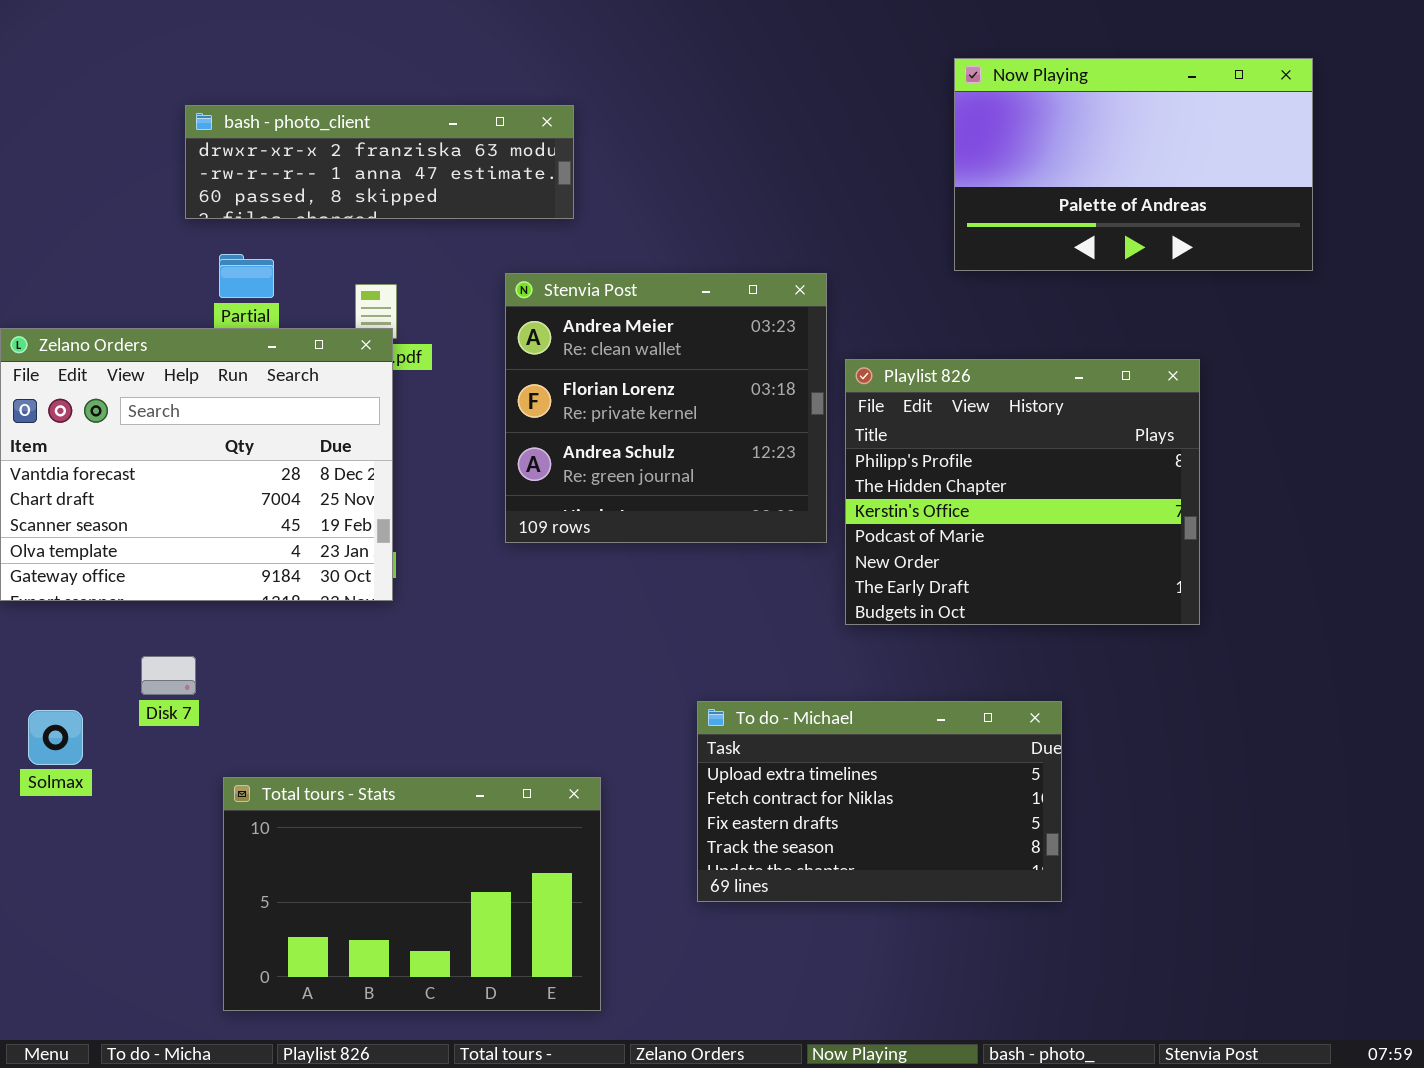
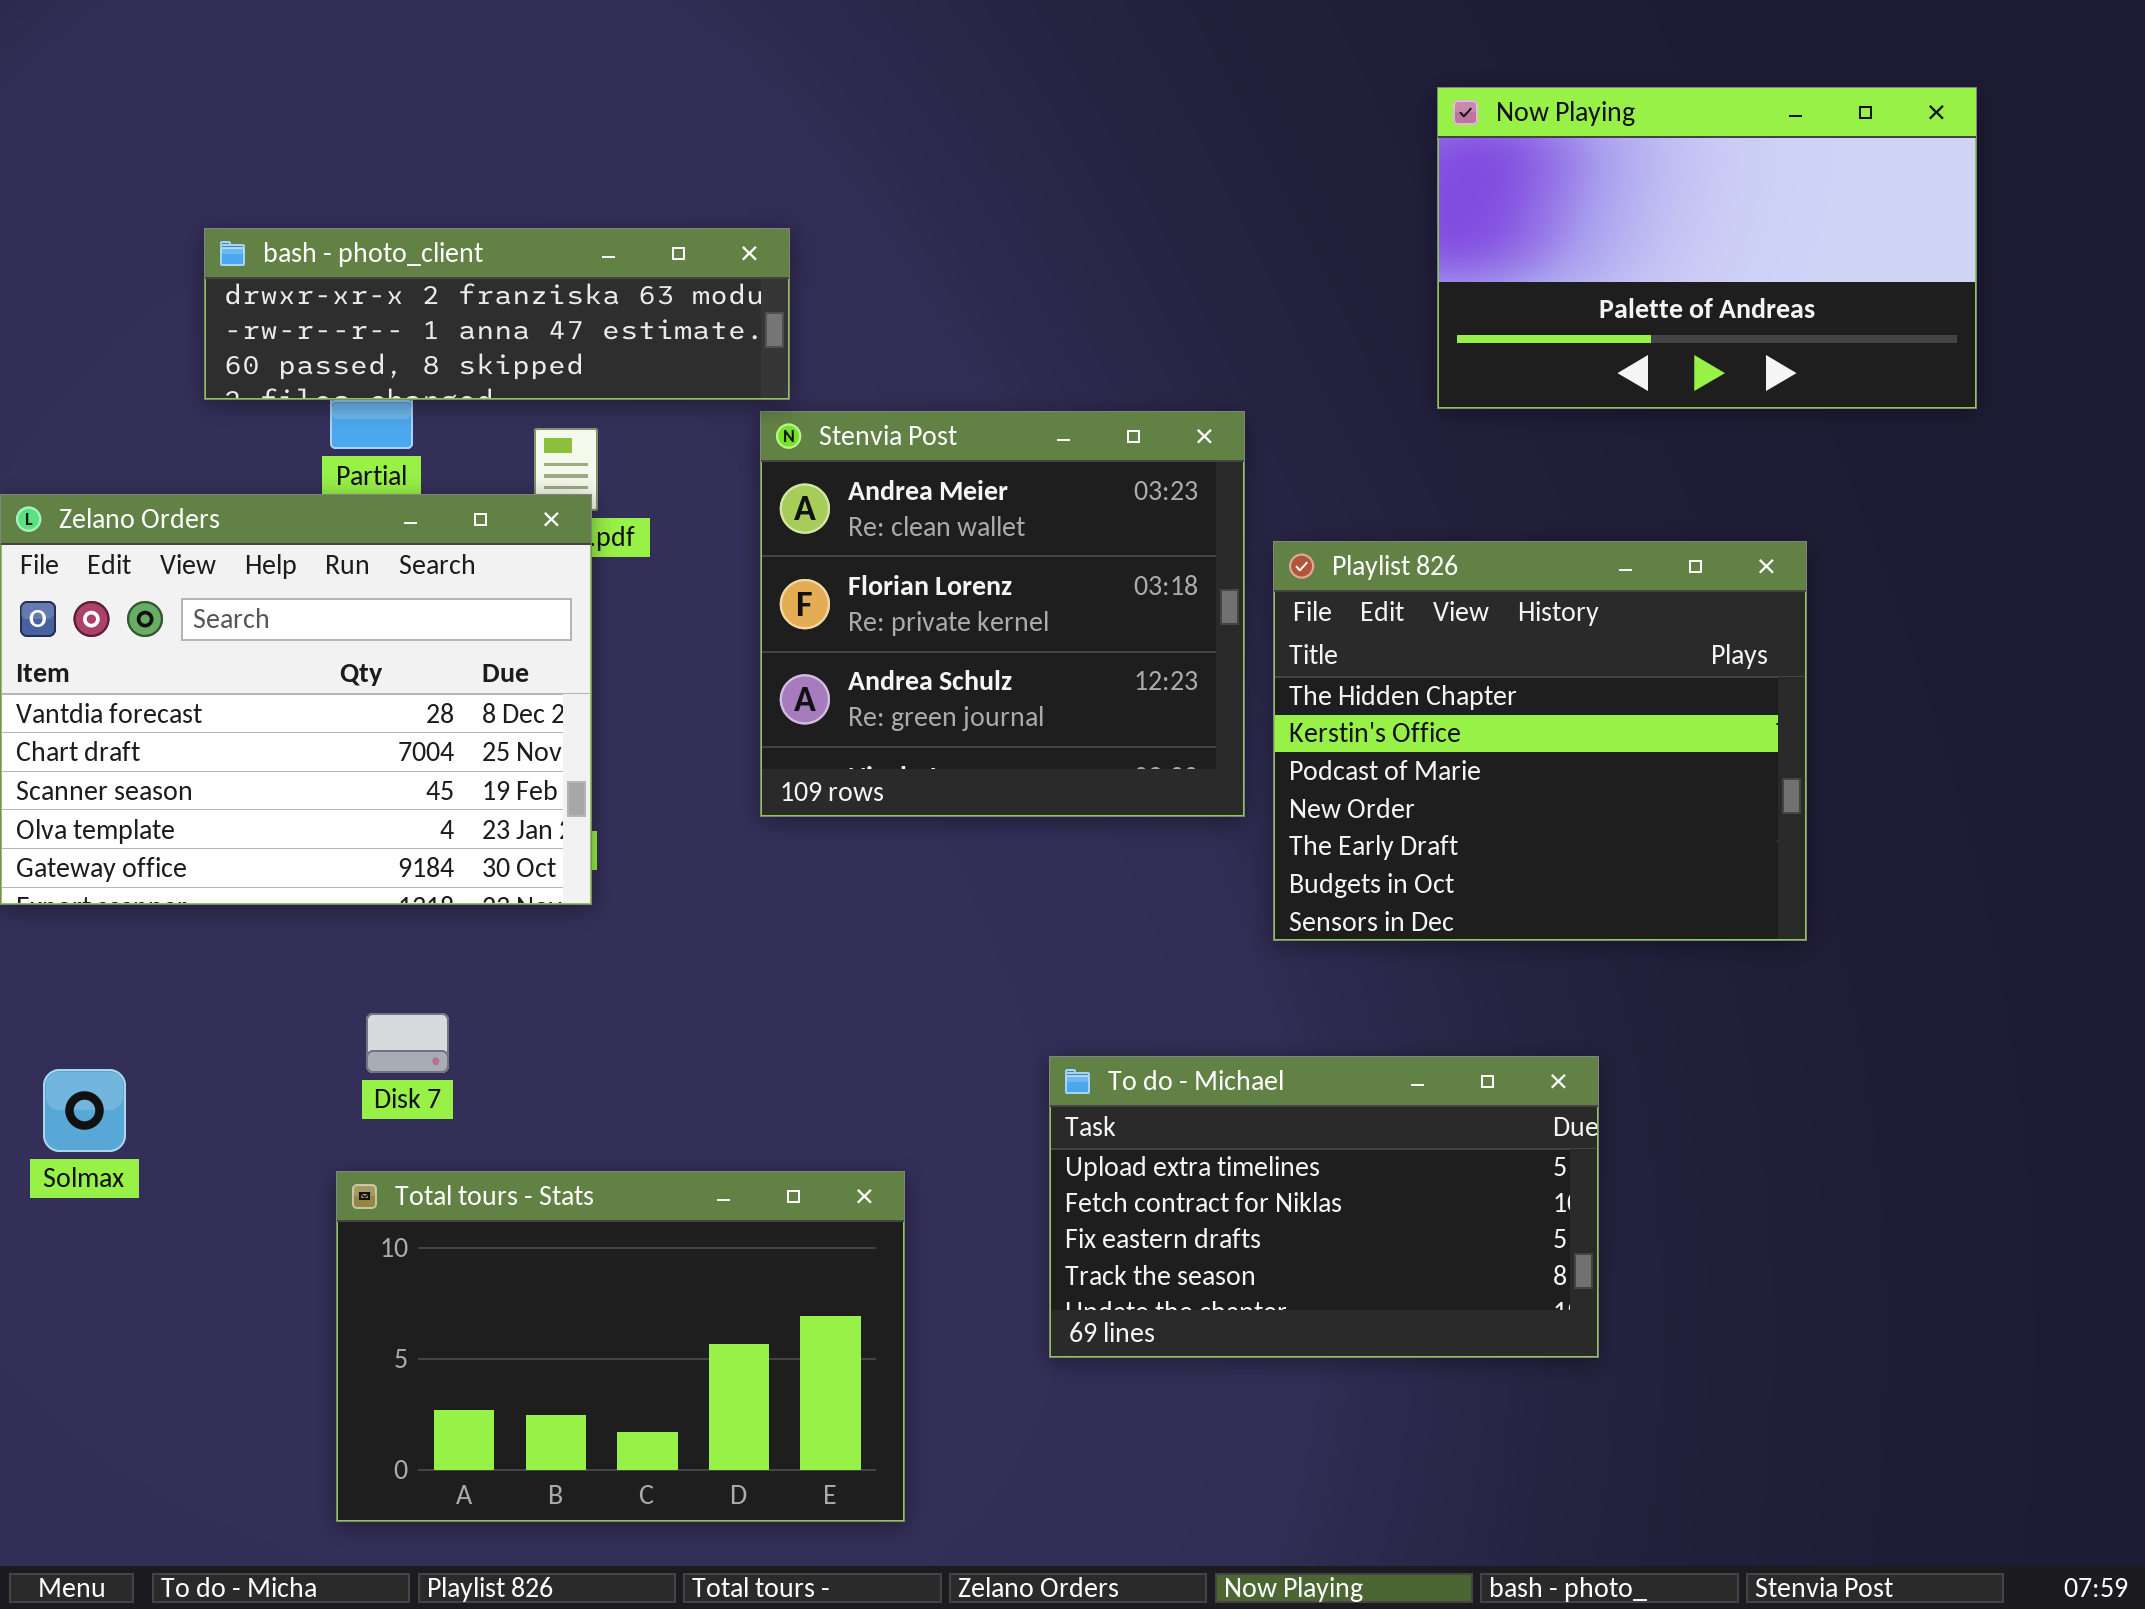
bash - photo_client: [185,105,574,219] -> [204,228,790,400], moved
Playlist 826: [845,359,1200,625] -> [1273,541,1807,941], scrolled down 1 row
Disk 7: [141,656,196,695] -> [366,1013,449,1073], moved

